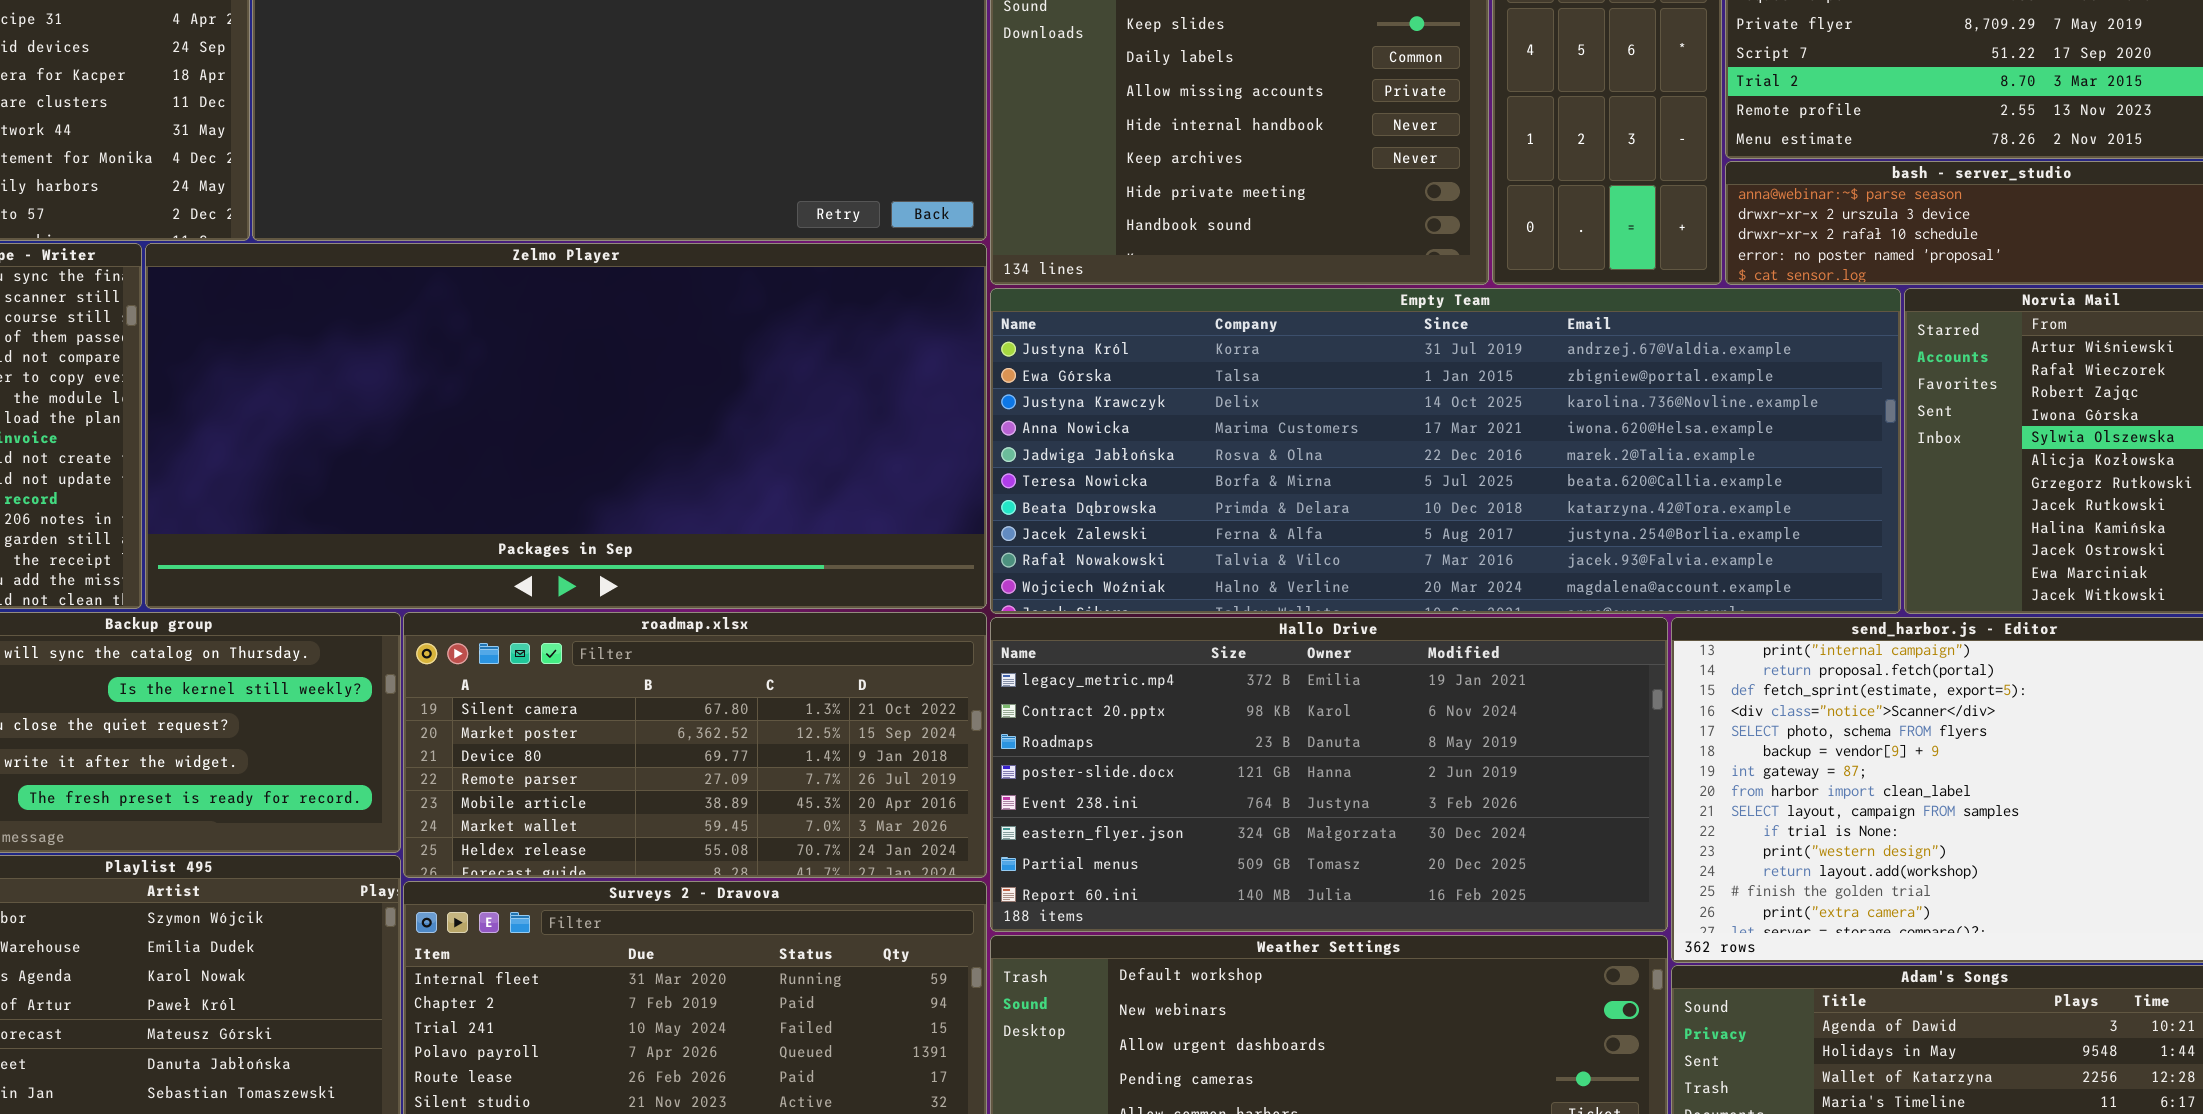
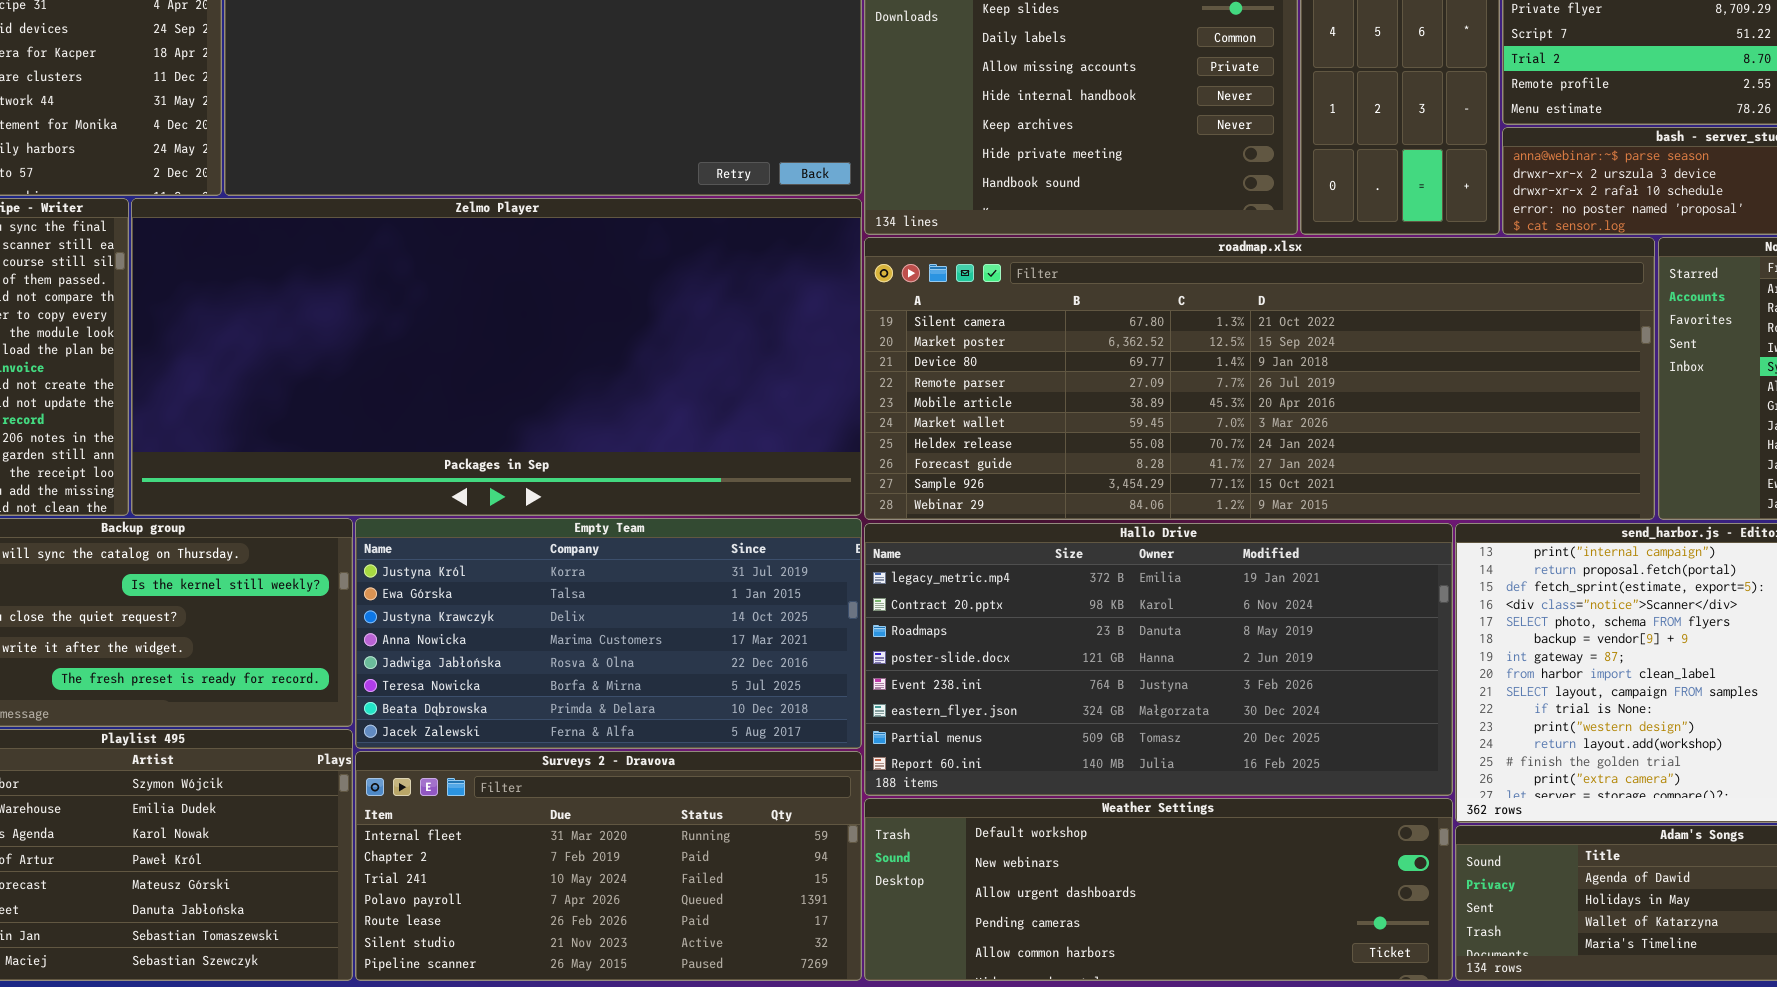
Empty Team: [990,288,1901,614] -> [355,518,862,749], moved, resized
roadmap.xlsx: [403,612,987,878] -> [864,237,1655,520], moved, resized

